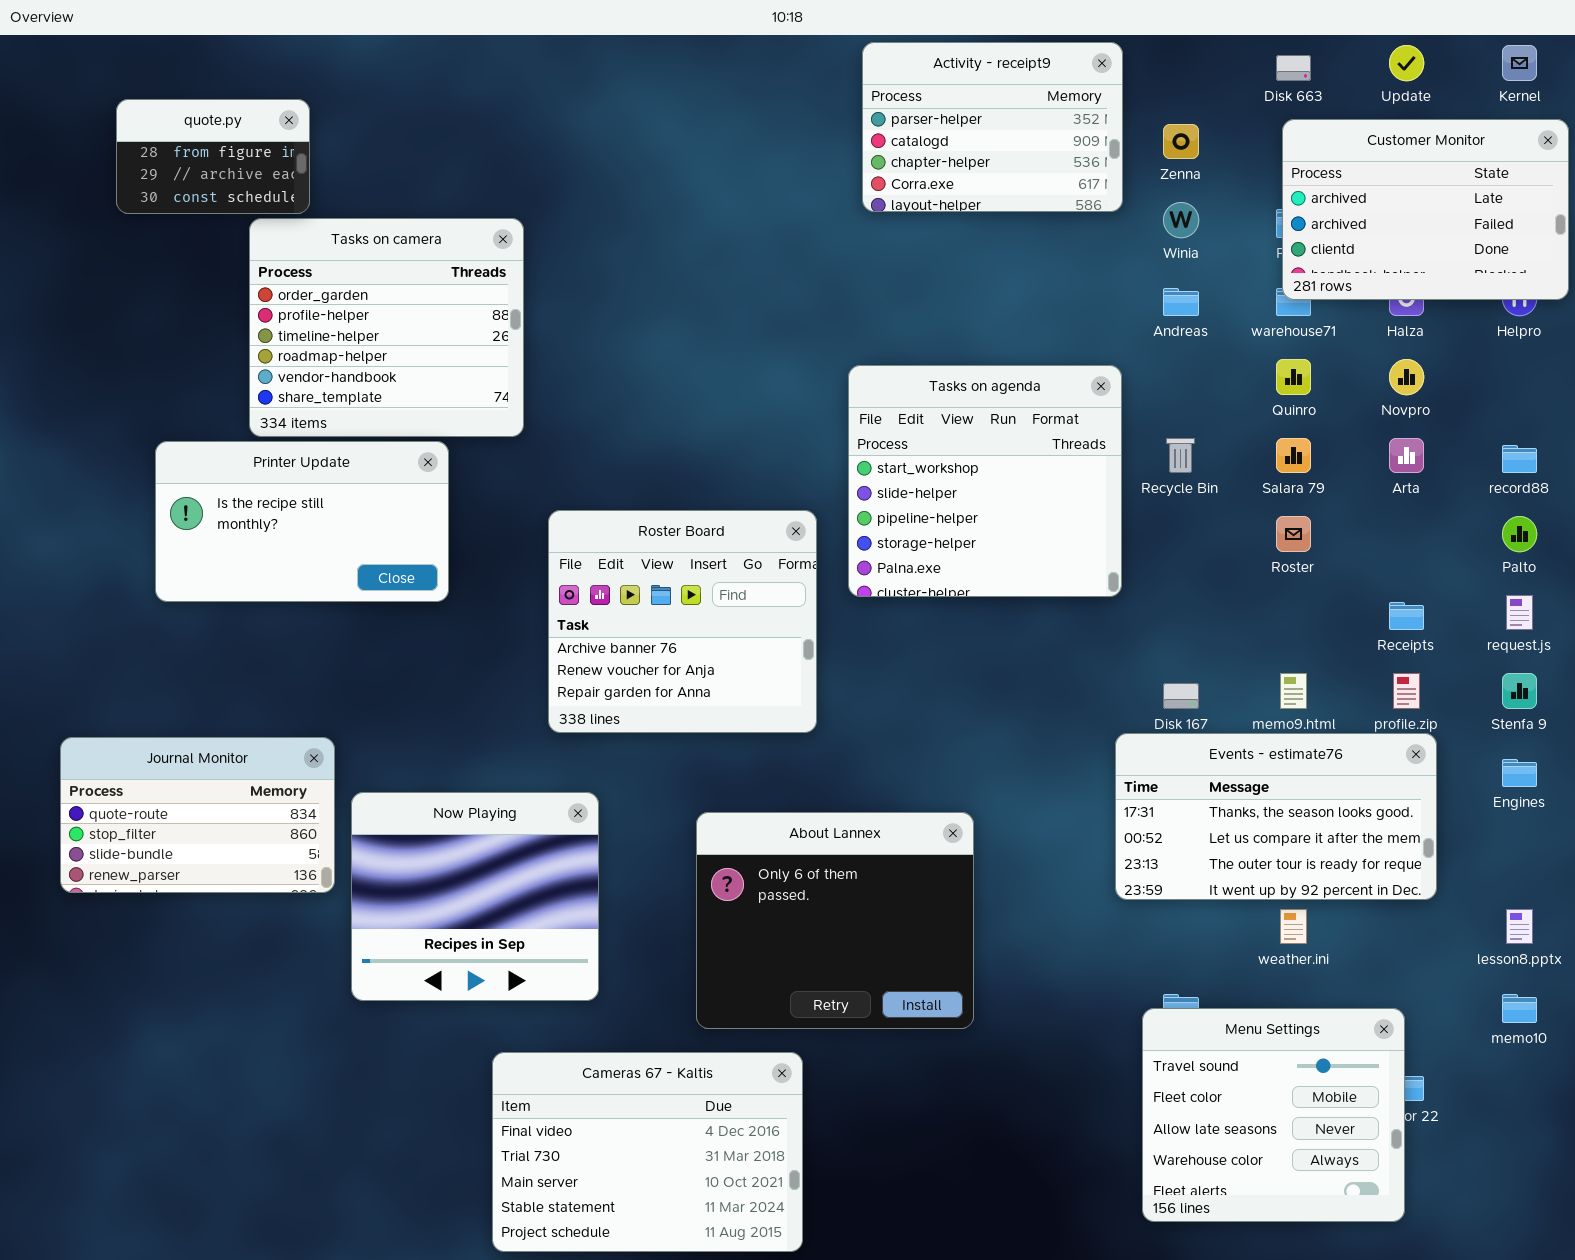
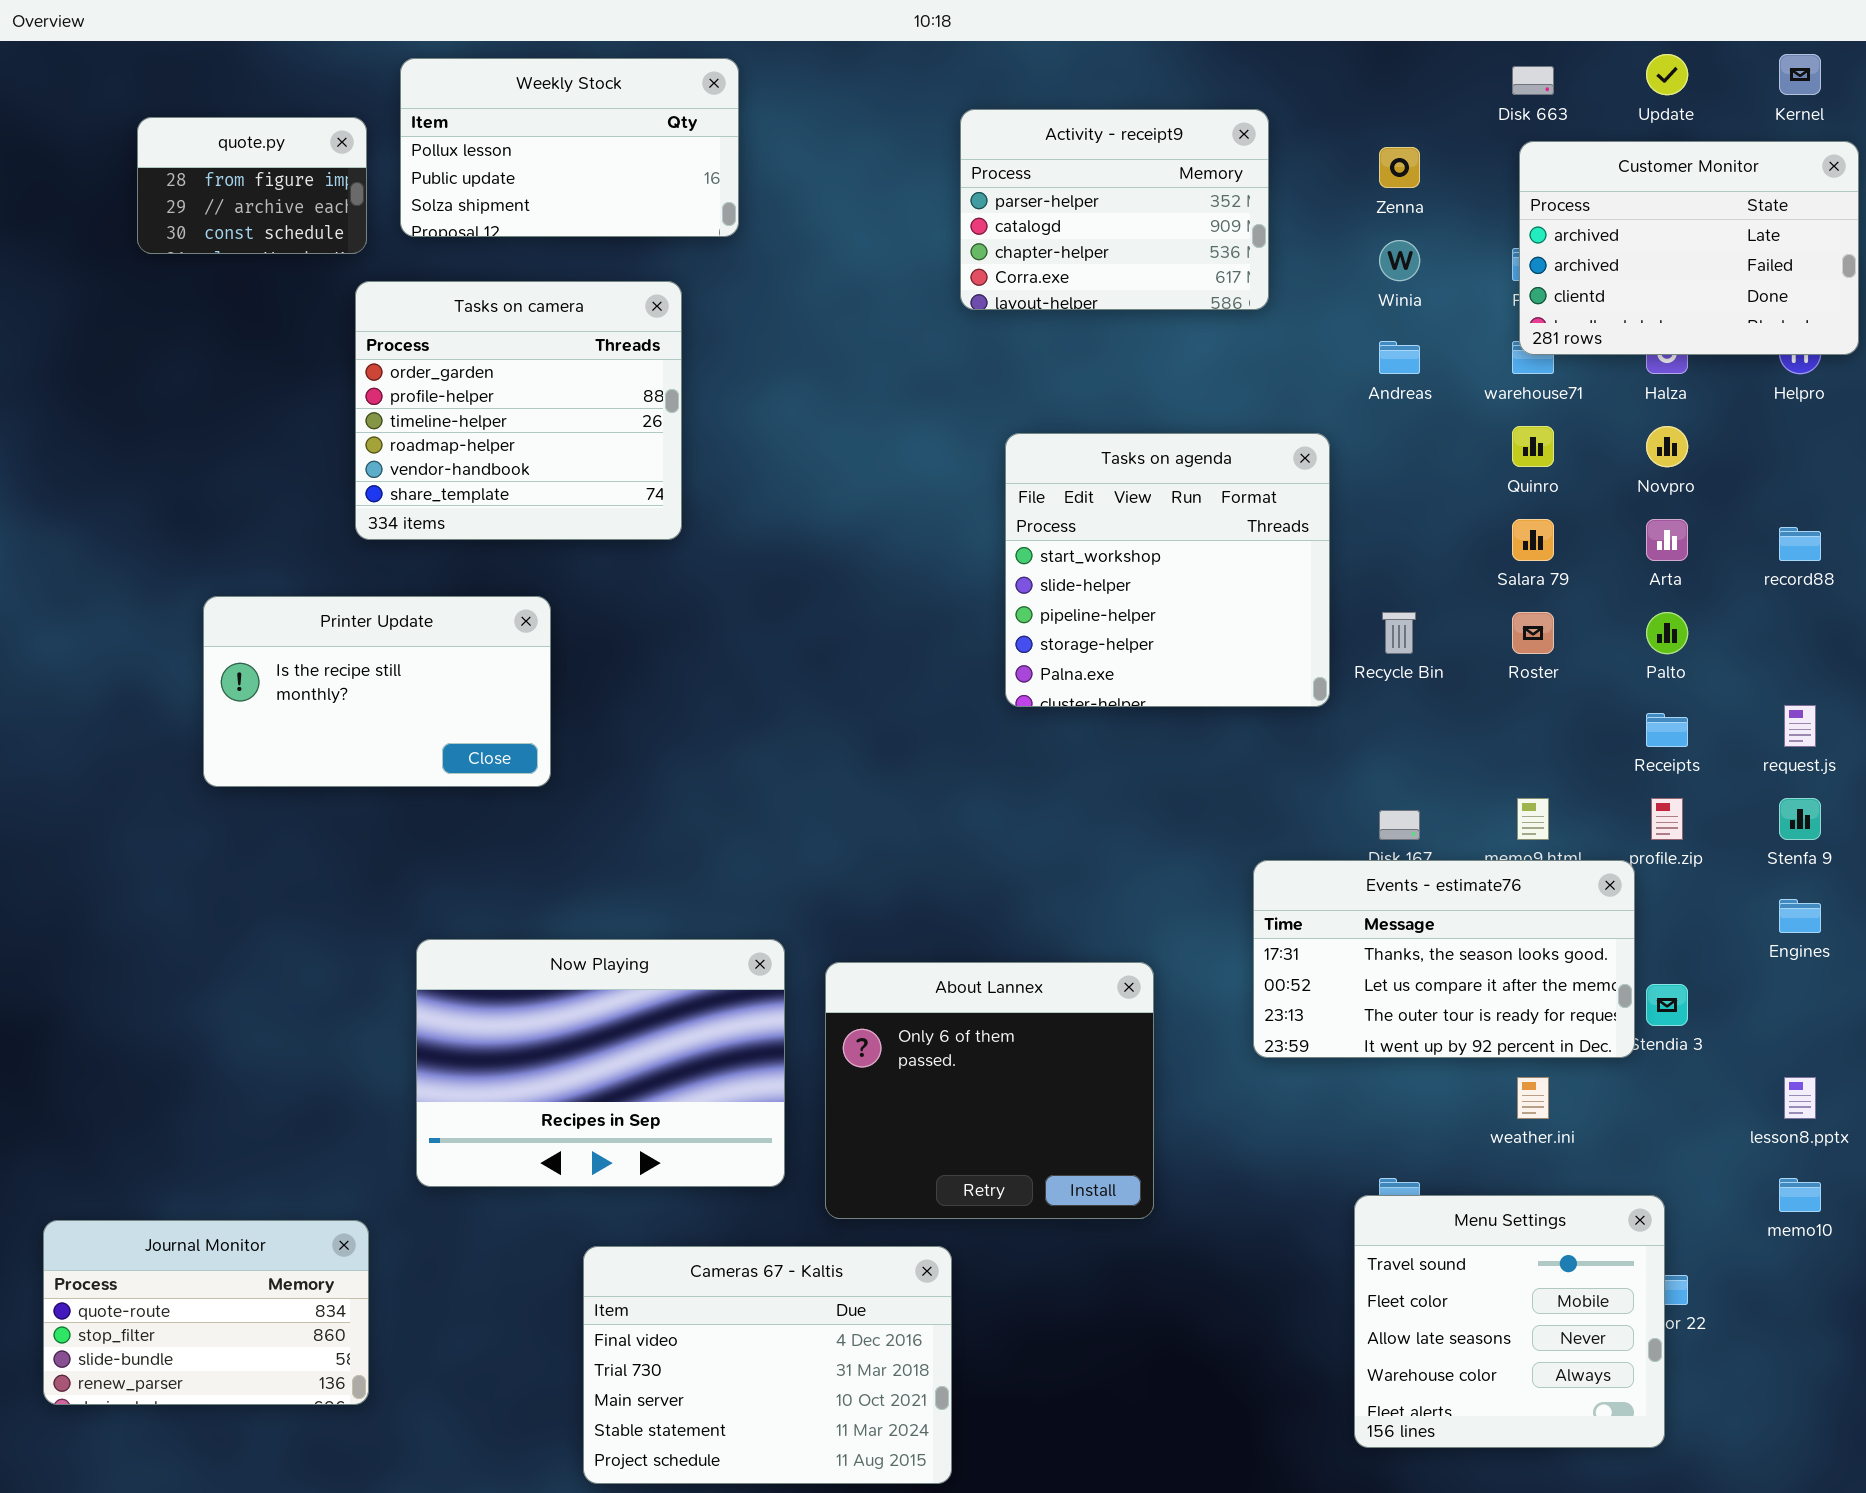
Activity - receipt9: [862,42,1123,212] -> [960,109,1269,310], moved
Weekly Stock: none -> [400,58,739,237], opened
Tasks on camera: [249,218,524,437] -> [355,281,682,540], moved
Recycle Bin: [1166,438,1195,473] -> [1382,612,1416,654], moved
Printer Update: [155,441,449,602] -> [203,596,551,787], moved
Roster Board: [548,510,817,733] -> none, closed
Palto: [1502,516,1537,552] -> [1646,612,1688,654], moved
Events - estimate76: [1115,733,1437,900] -> [1253,860,1635,1058], moved
Journal Monitor: [60,737,335,893] -> [43,1220,369,1405], moved
Now Playing: [351,792,599,1001] -> [416,939,785,1187], resized

